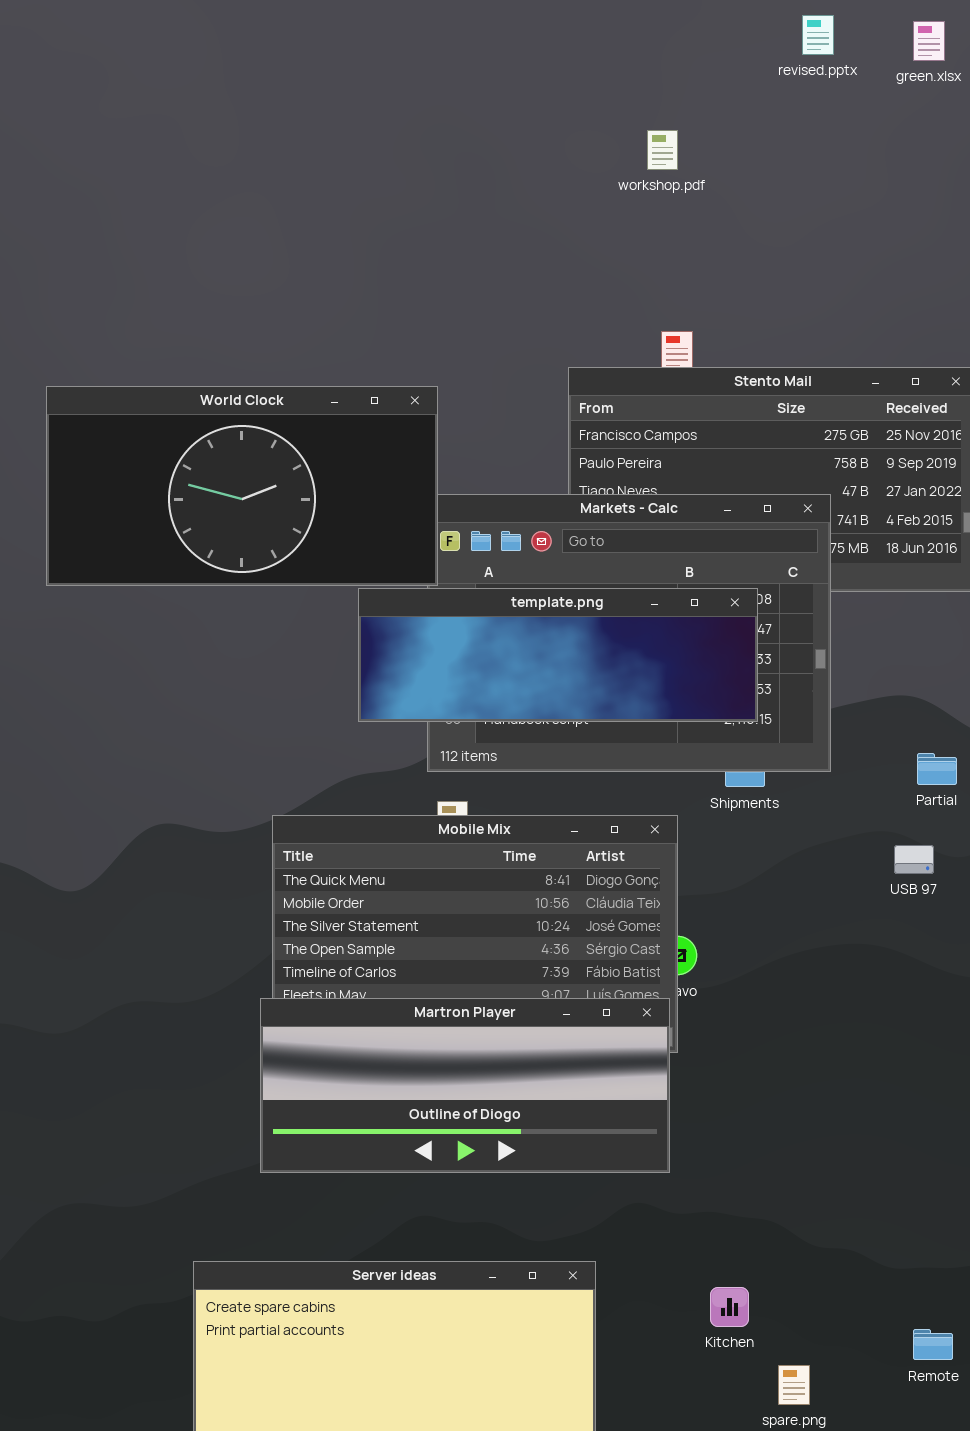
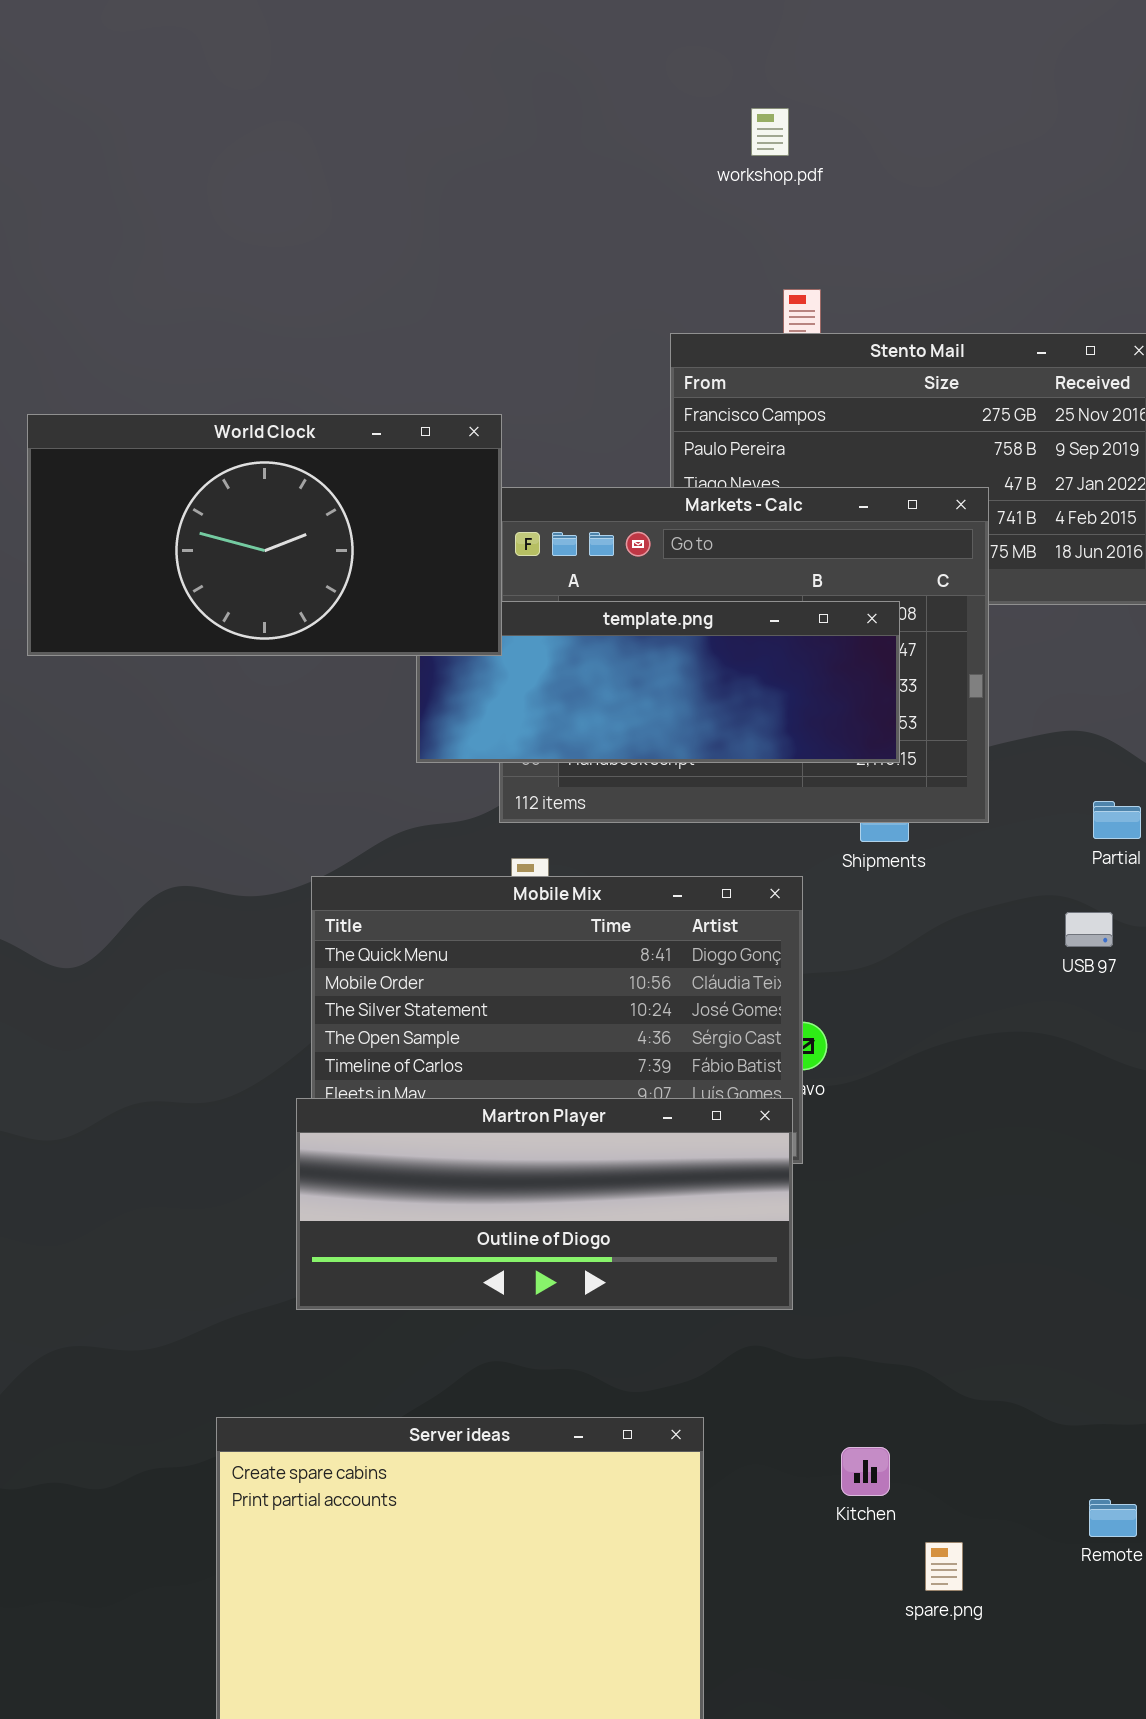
workshop.pdf: [647,130,678,170] -> [751,108,789,156], moved
World Clock: [46,386,438,586] -> [27,414,502,656], moved

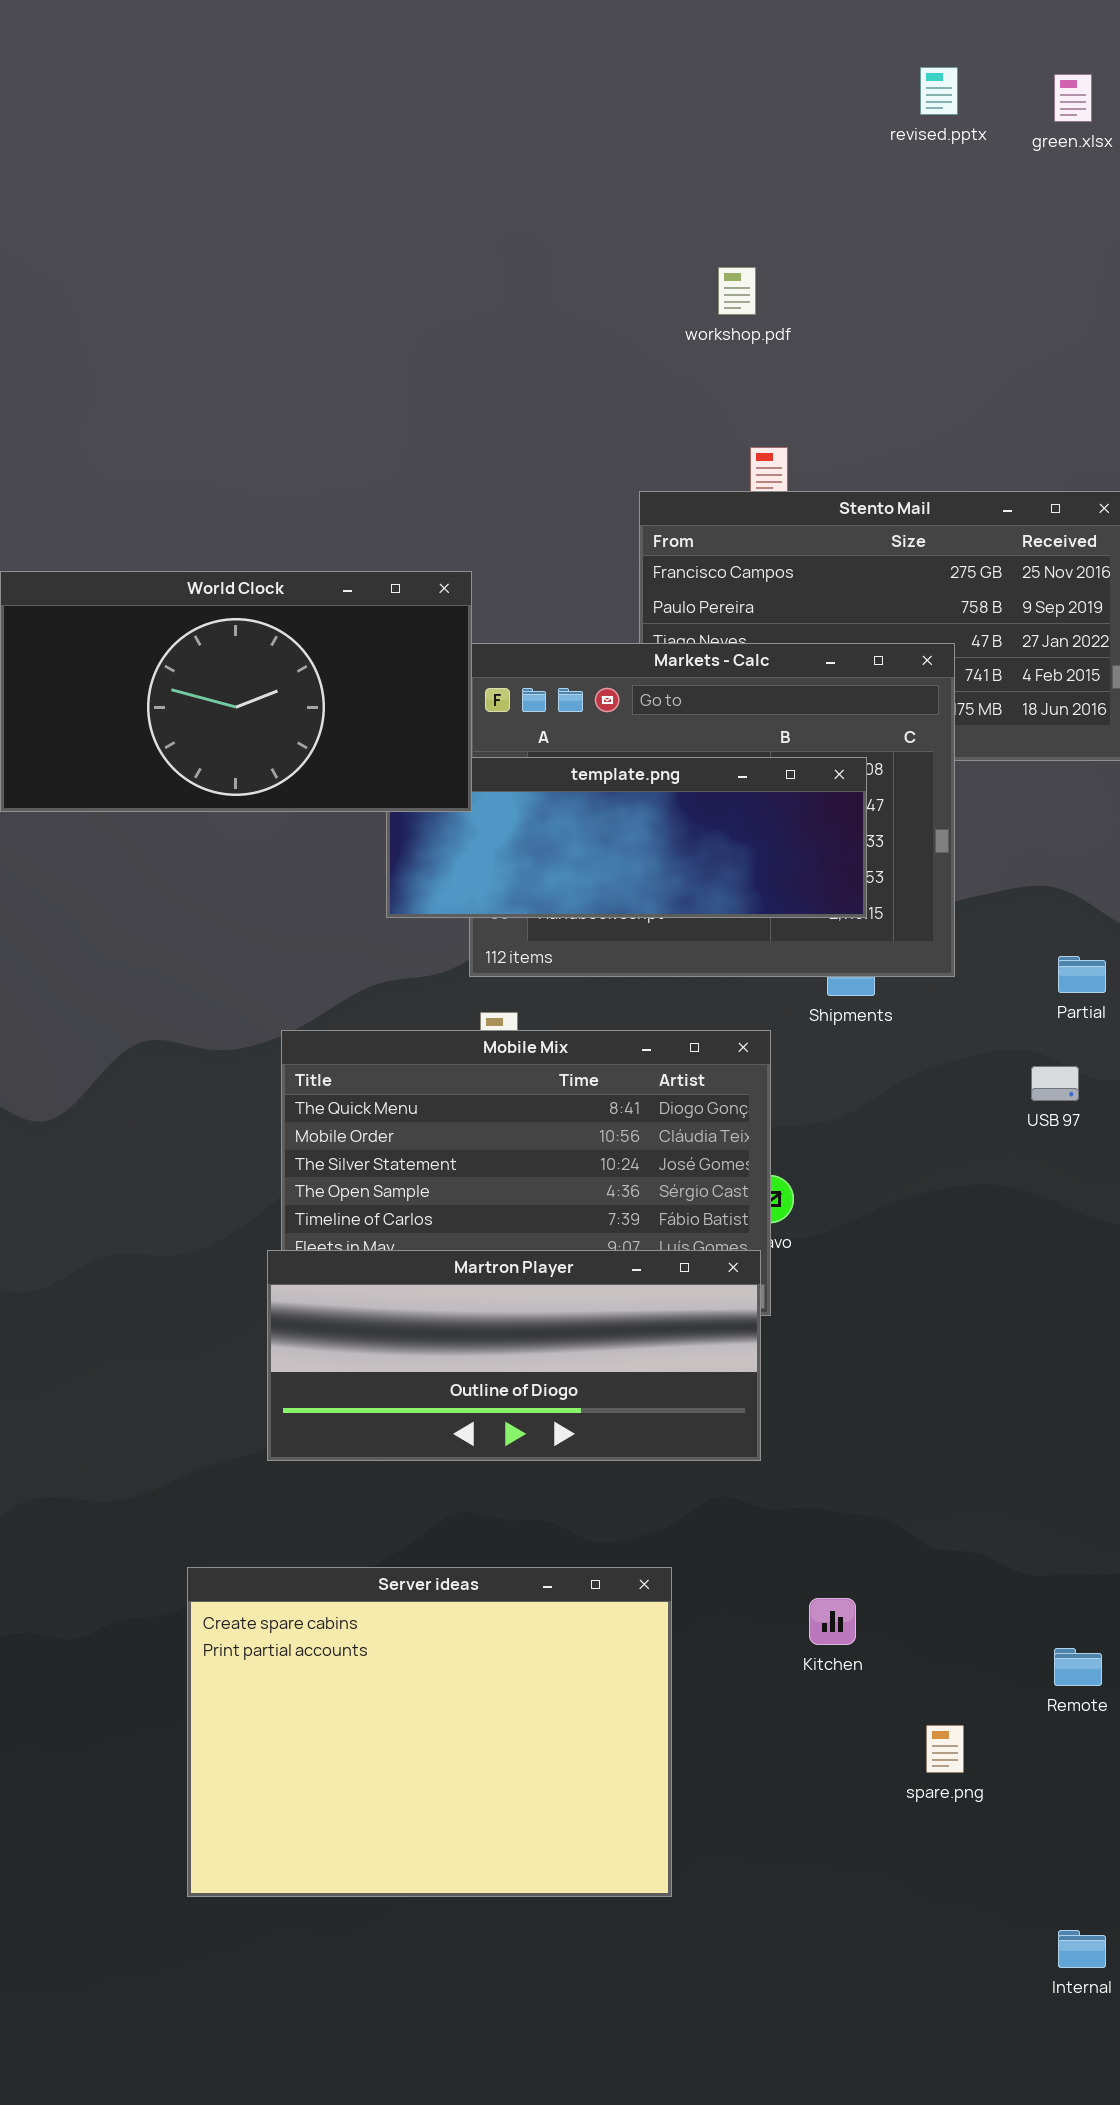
spare.png: [925,1542,963,1591] -> [926,1725,964,1773], moved

